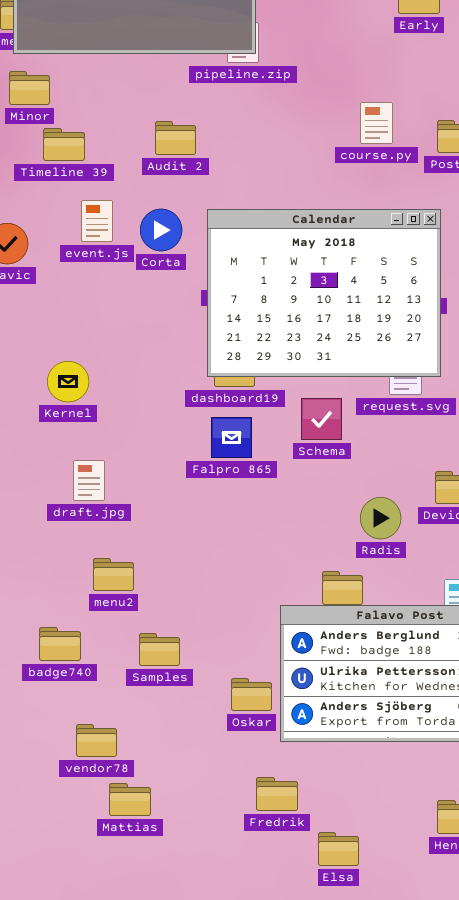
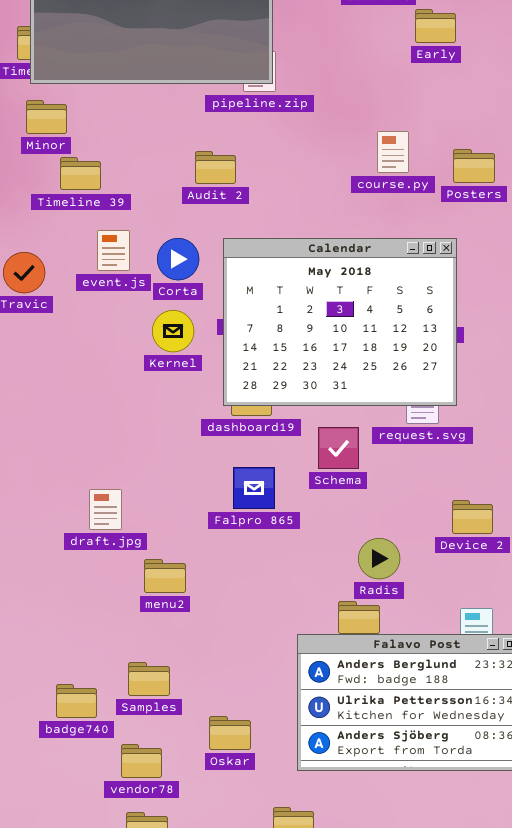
Audit 2: [155,121,196,155] -> [195,151,236,184], moved
Kernel: [47,361,89,402] -> [152,310,194,352], moved
Falpro 865: [211,417,252,458] -> [233,467,275,509], moved
Radis: [360,497,401,539] -> [358,538,400,579], moved
menu2: [93,558,134,591] -> [144,559,186,593], moved
badge740: [39,627,81,661] -> [56,684,97,718], moved
Samples: [139,633,180,666] -> [128,662,170,696], moved
Oskar: [231,678,272,711] -> [209,716,251,750], moved
vendor78: [76,724,117,757] -> [121,744,162,778], moved

